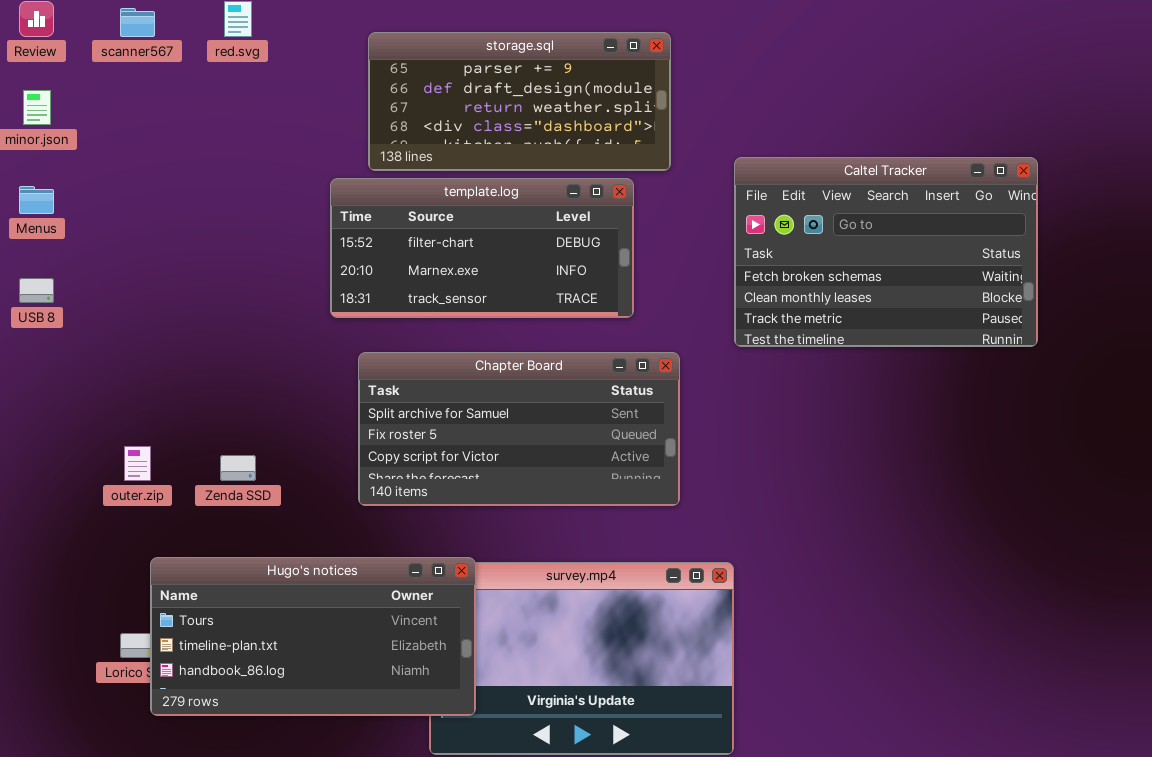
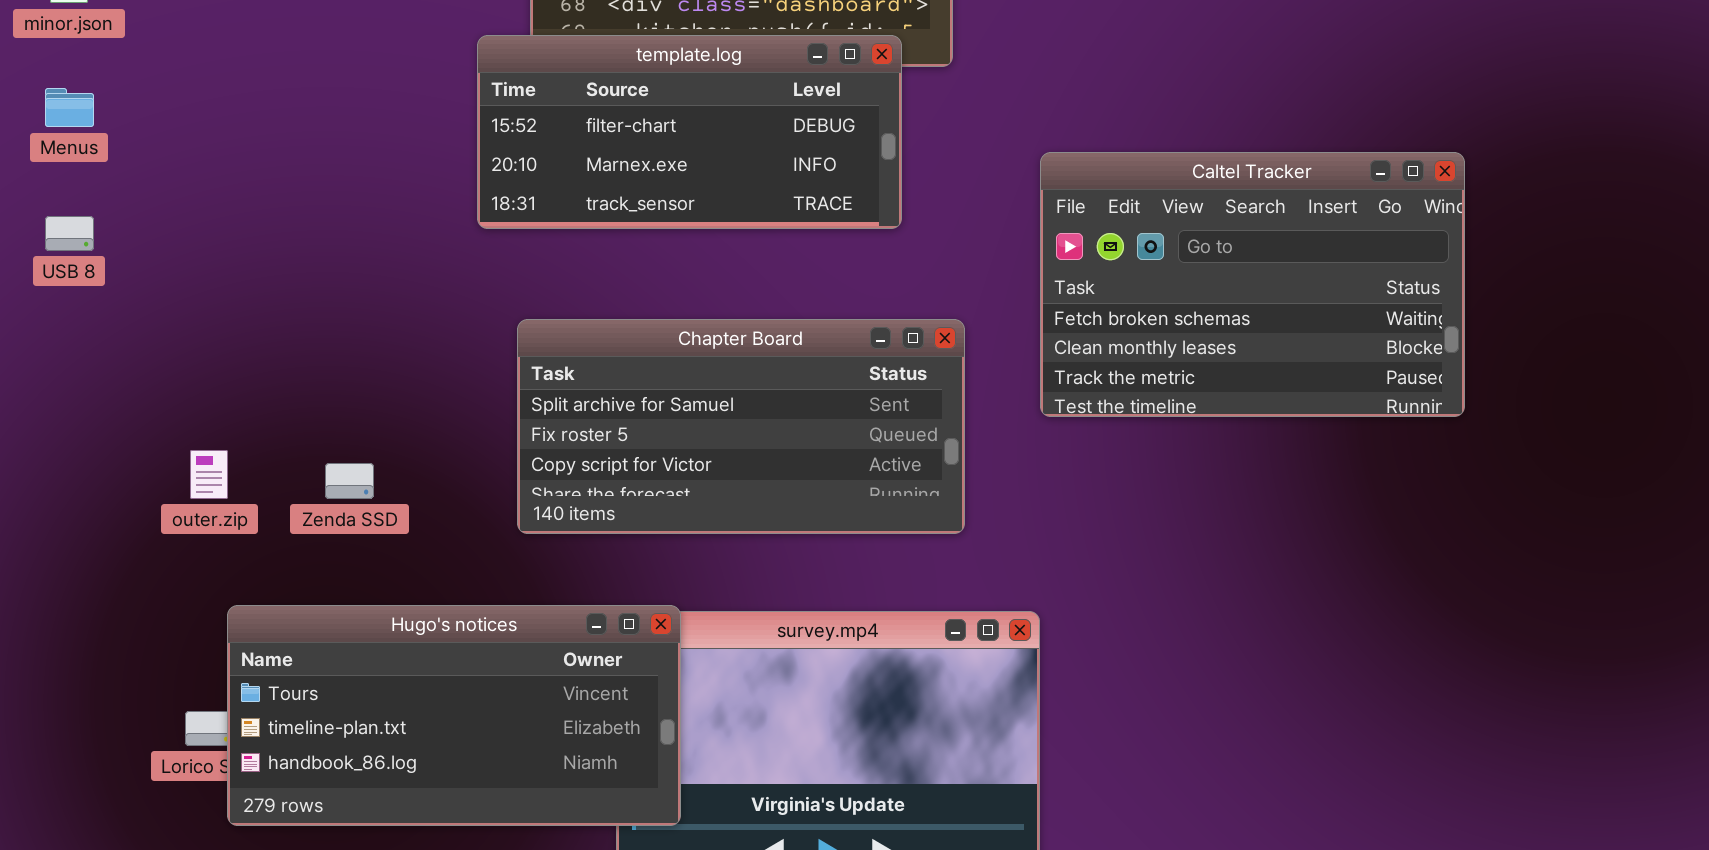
Caltel Tracker: [734,157,1038,347] -> [1040,152,1465,417], moved
template.log: [330,178,634,318] -> [477,35,902,229], moved

